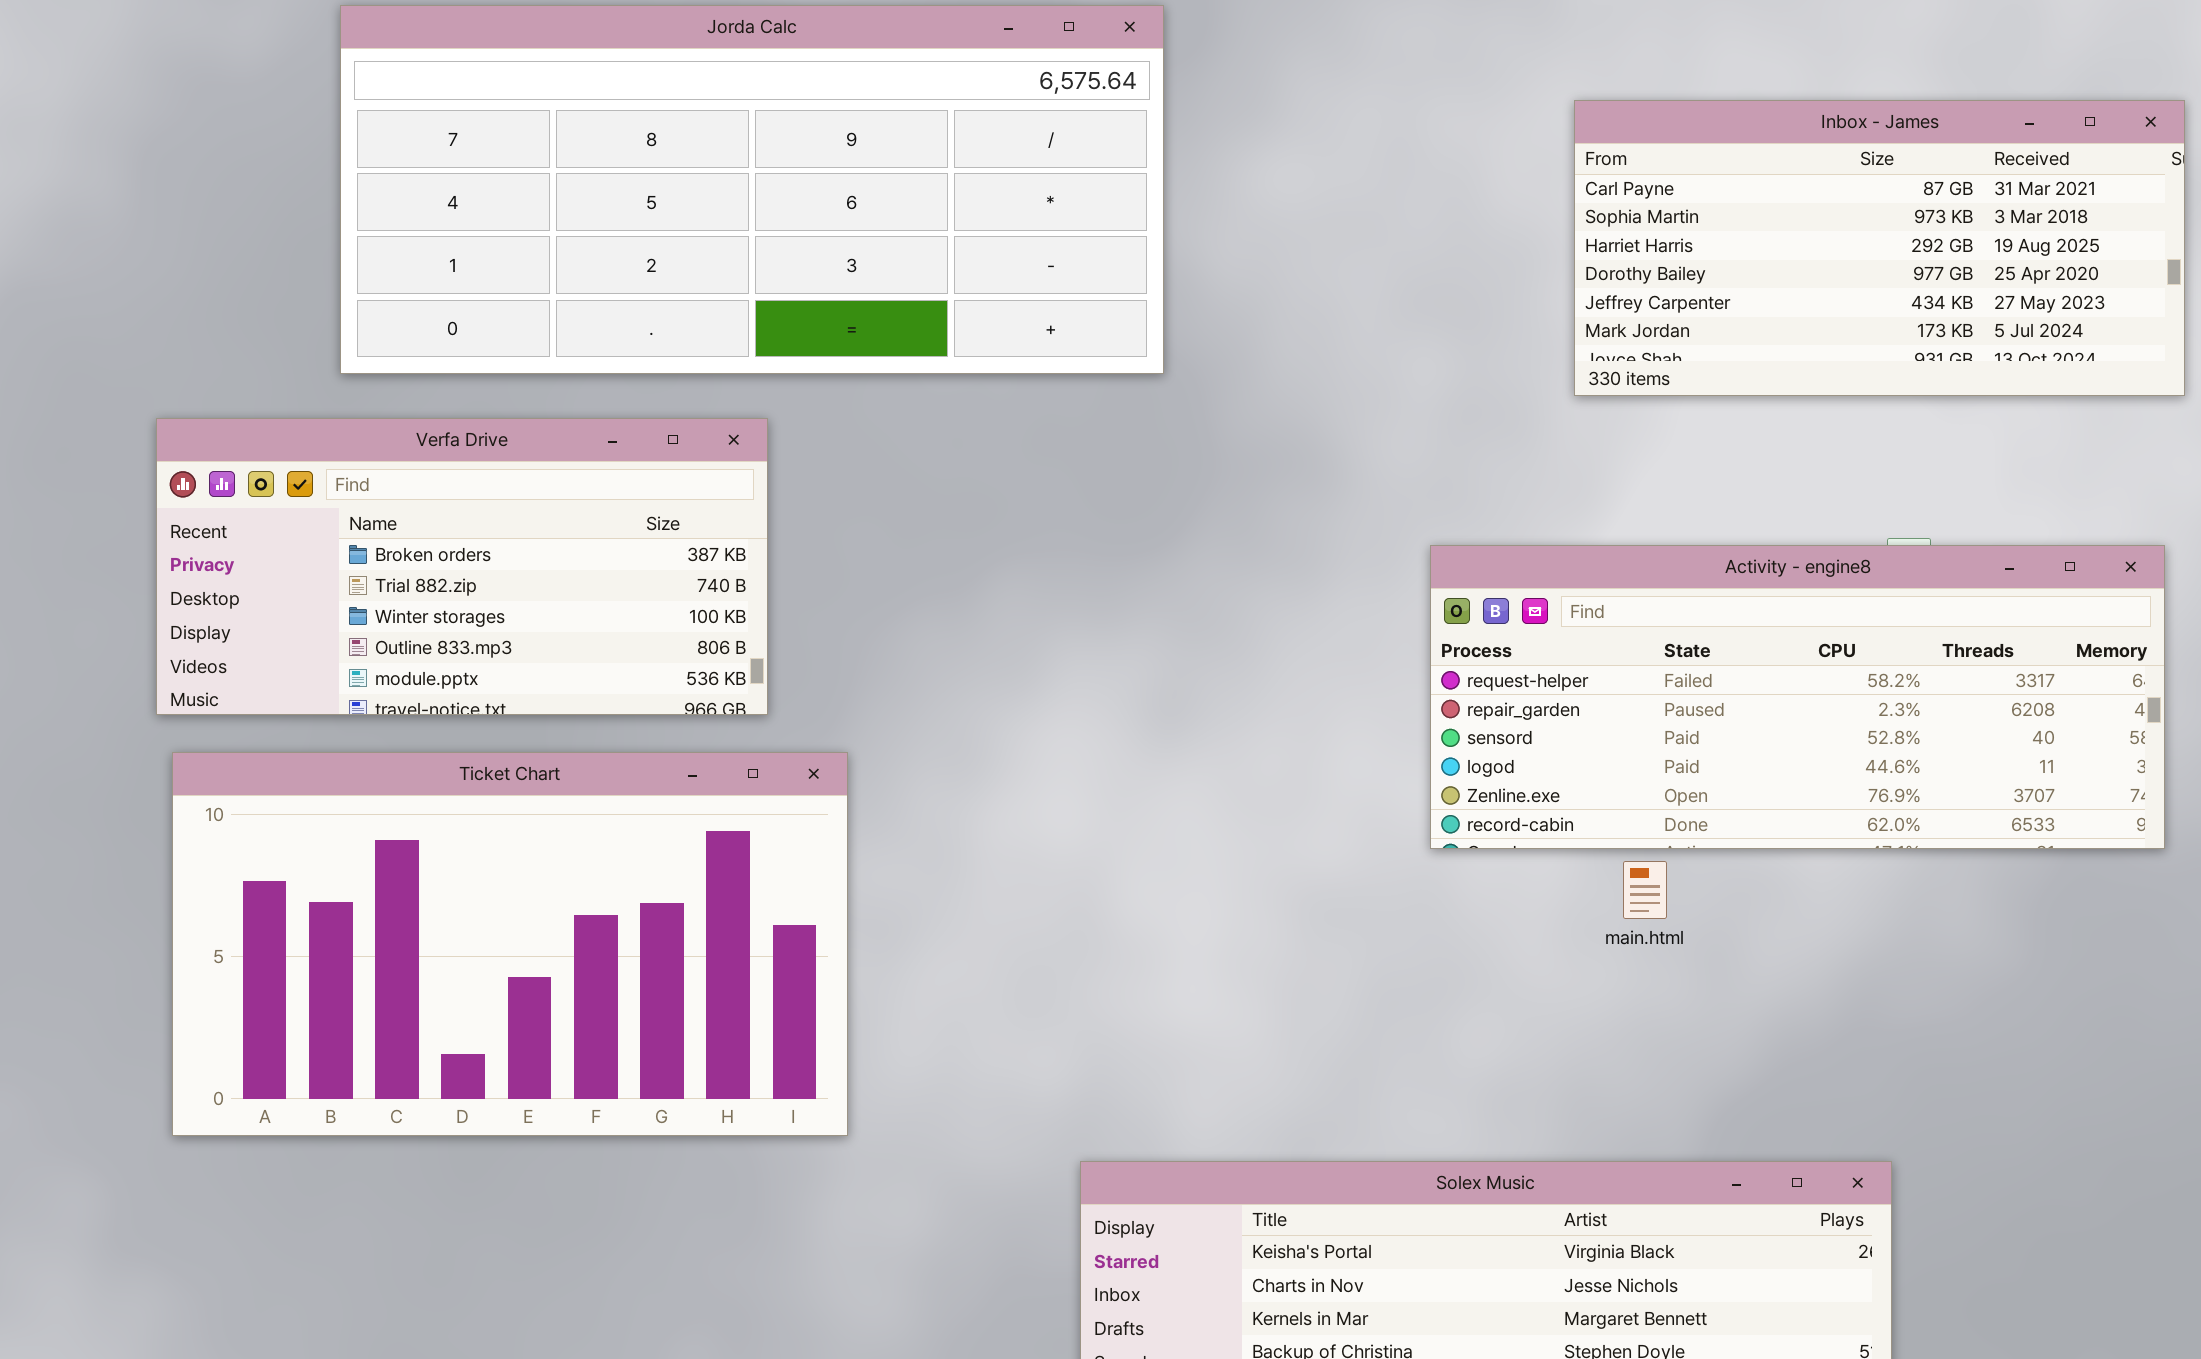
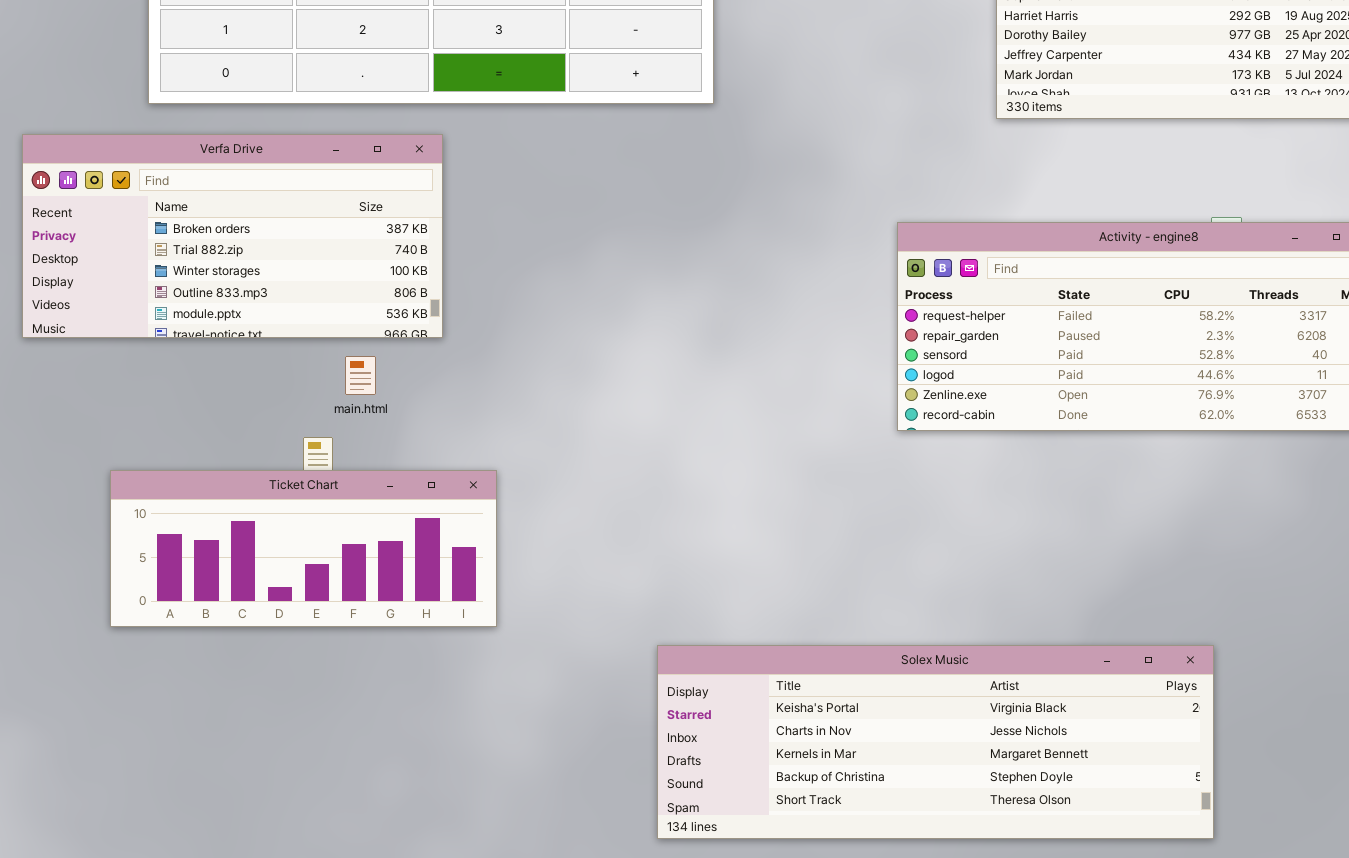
Ticket Chart: [172,752,848,1136] -> [110,470,497,627], resized
main.html: [1623,861,1667,919] -> [345,356,376,395], moved

